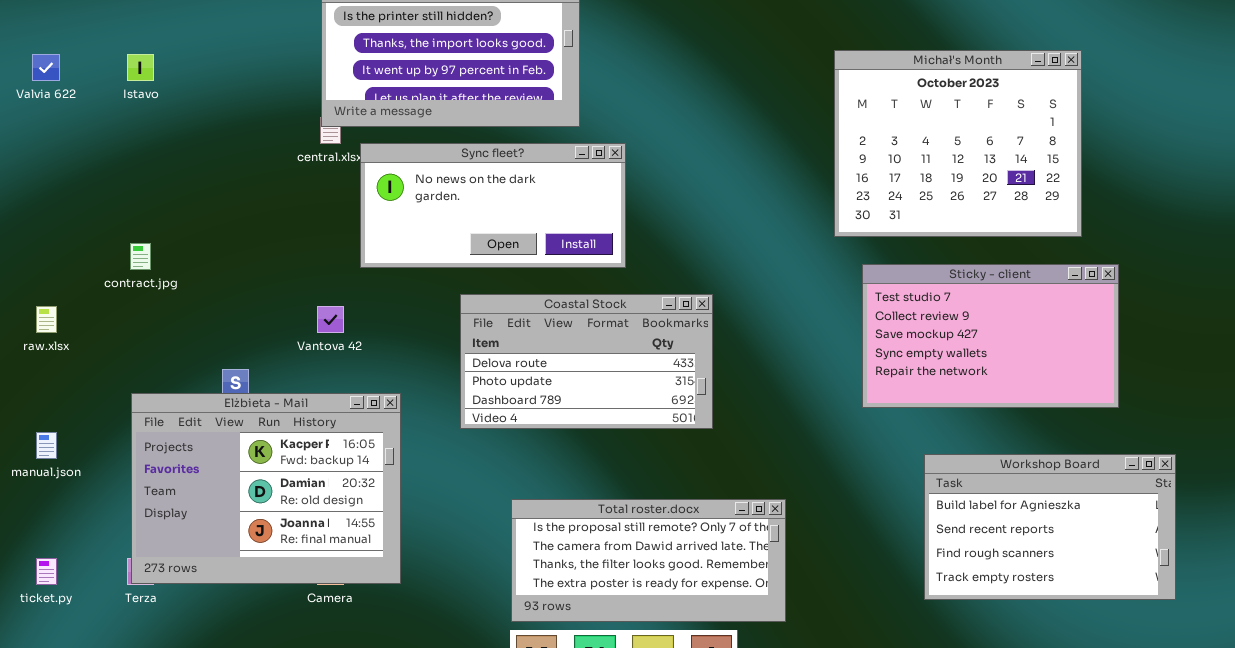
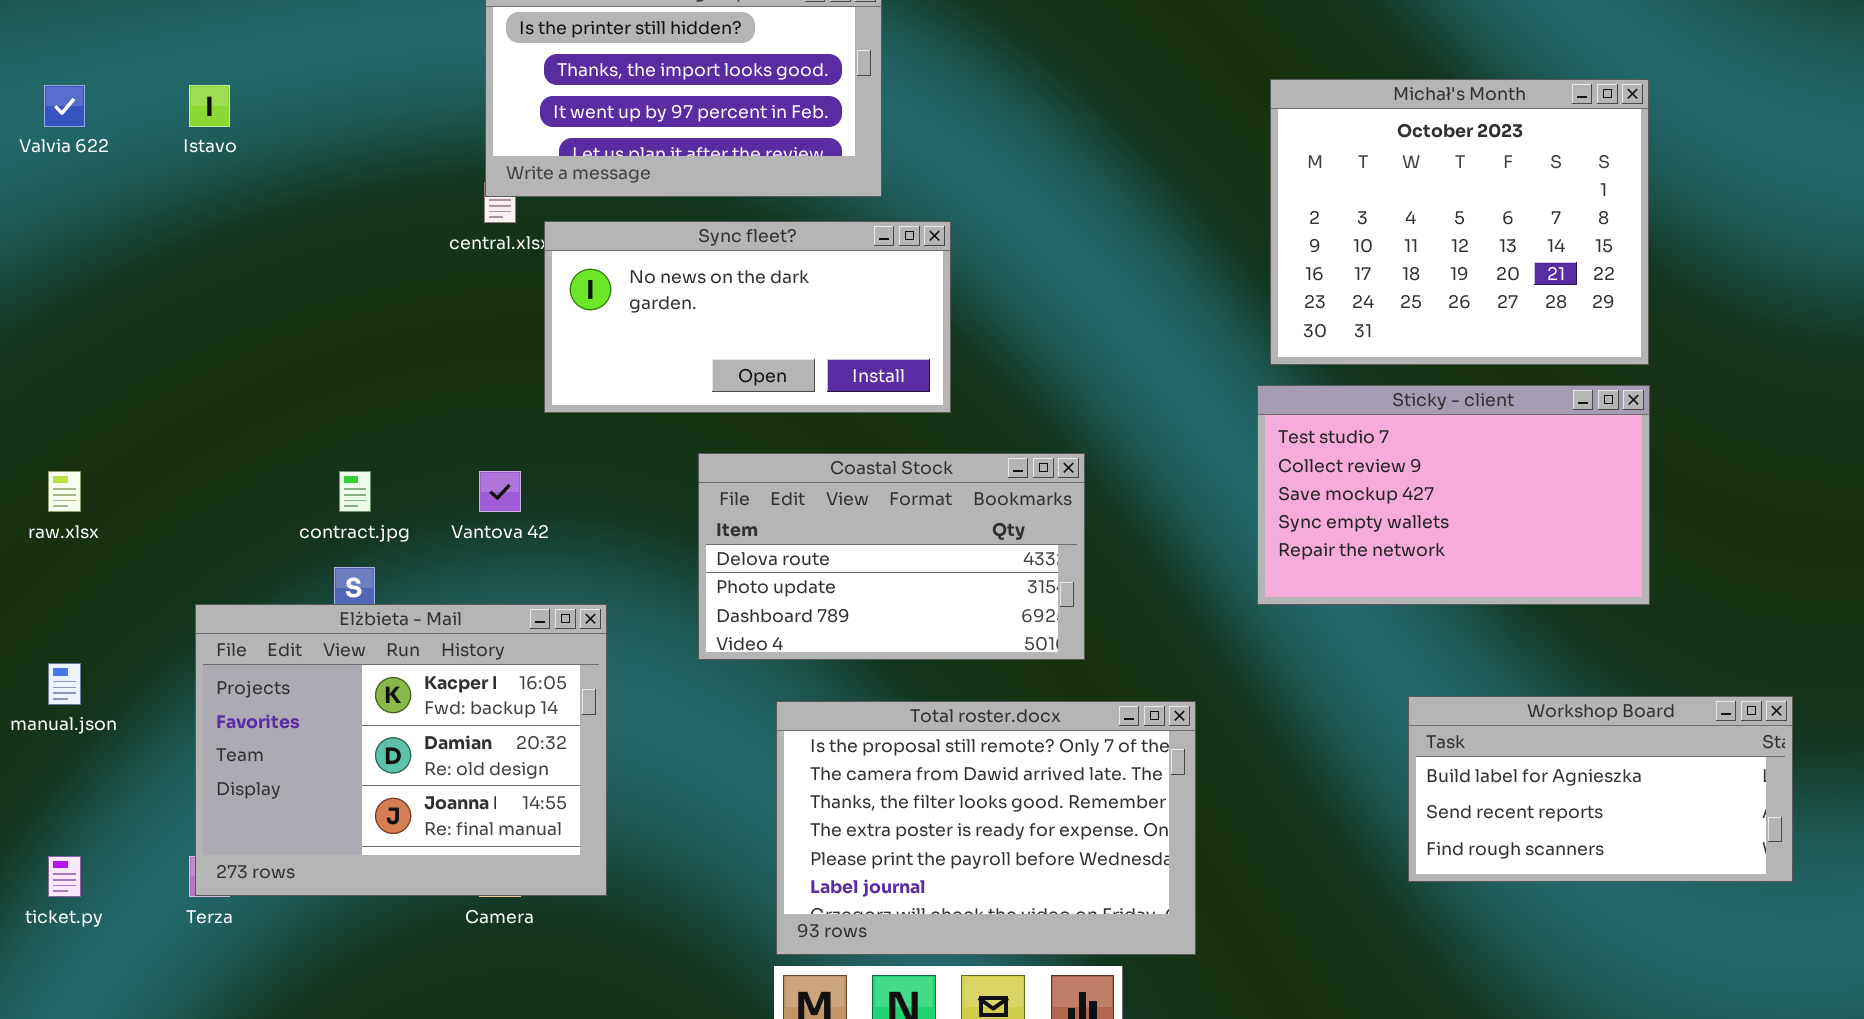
contract.jpg: [130,243,151,270] -> [339,471,371,512], moved
Sticky - client: [862,264,1119,408] -> [1257,385,1650,605], moved
Workshop Board: [924,454,1176,600] -> [1408,696,1793,882], resized
Total roster.docx: [511,499,786,622] -> [776,701,1196,955], resized

